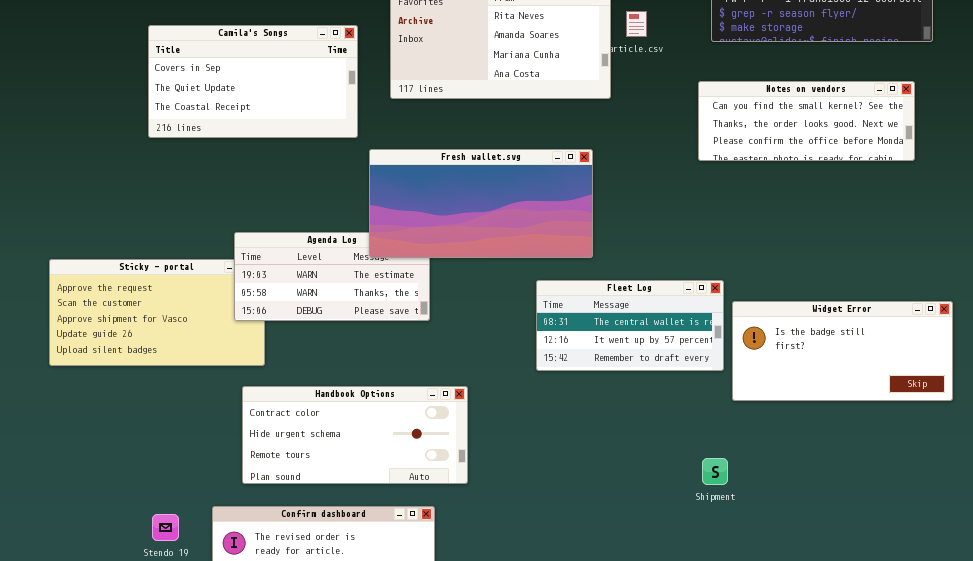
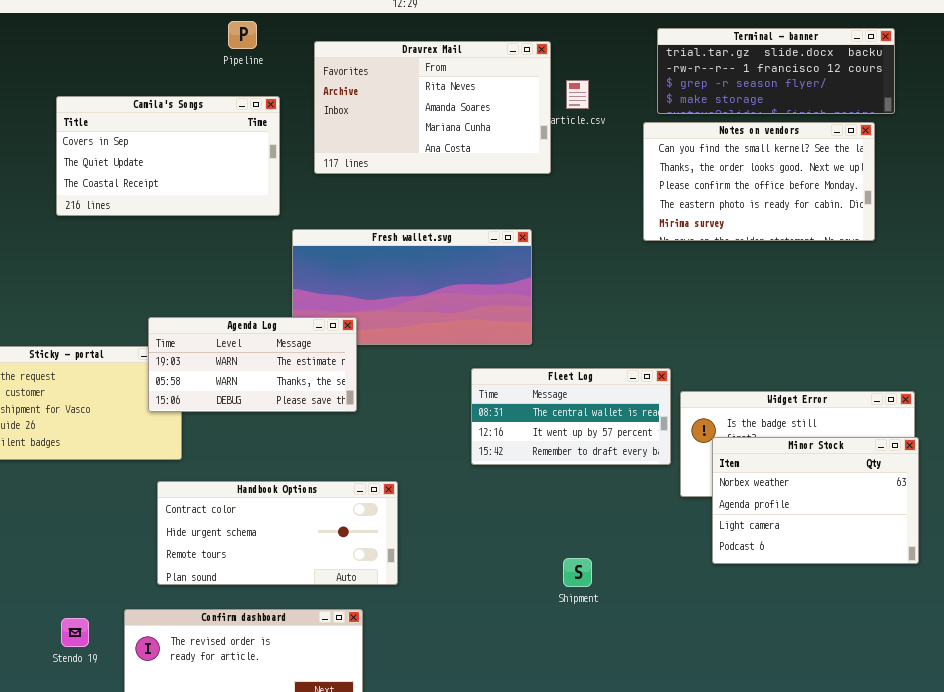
Notes on vendors: [698,81,915,161] -> [643,122,875,241], resized
Agenda Log: [234,232,430,321] -> [148,317,357,412], raised
Minor Stock: none -> [712,437,919,564], opened
Shipment: [702,458,728,485] -> [563,558,592,587], moved

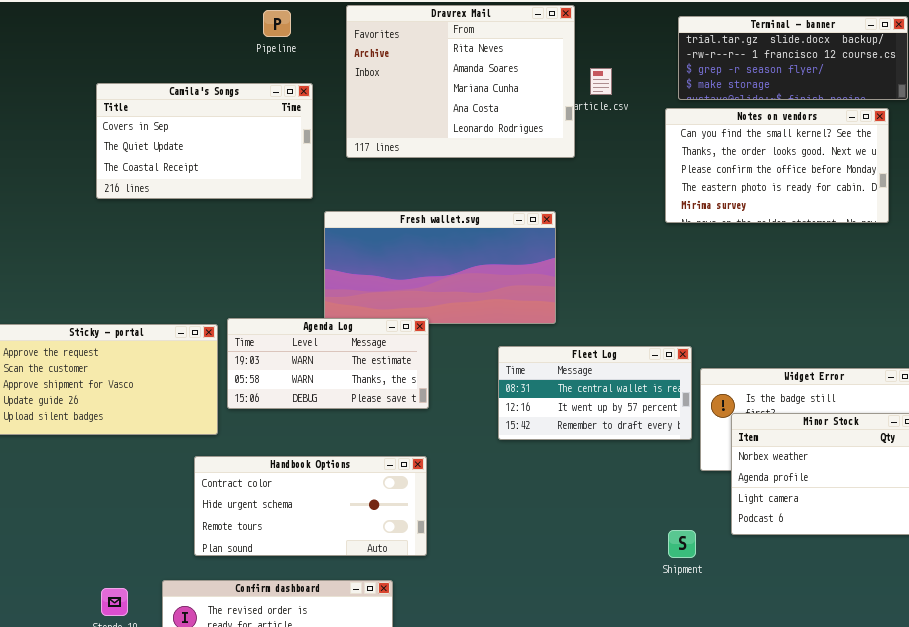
Dravrex Mail: [314,41,551,174] -> [346,5,575,158], resized
Agenda Log: [148,317,357,412] -> [227,318,429,409], moved
Shipment: [563,558,592,587] -> [668,530,696,558], moved

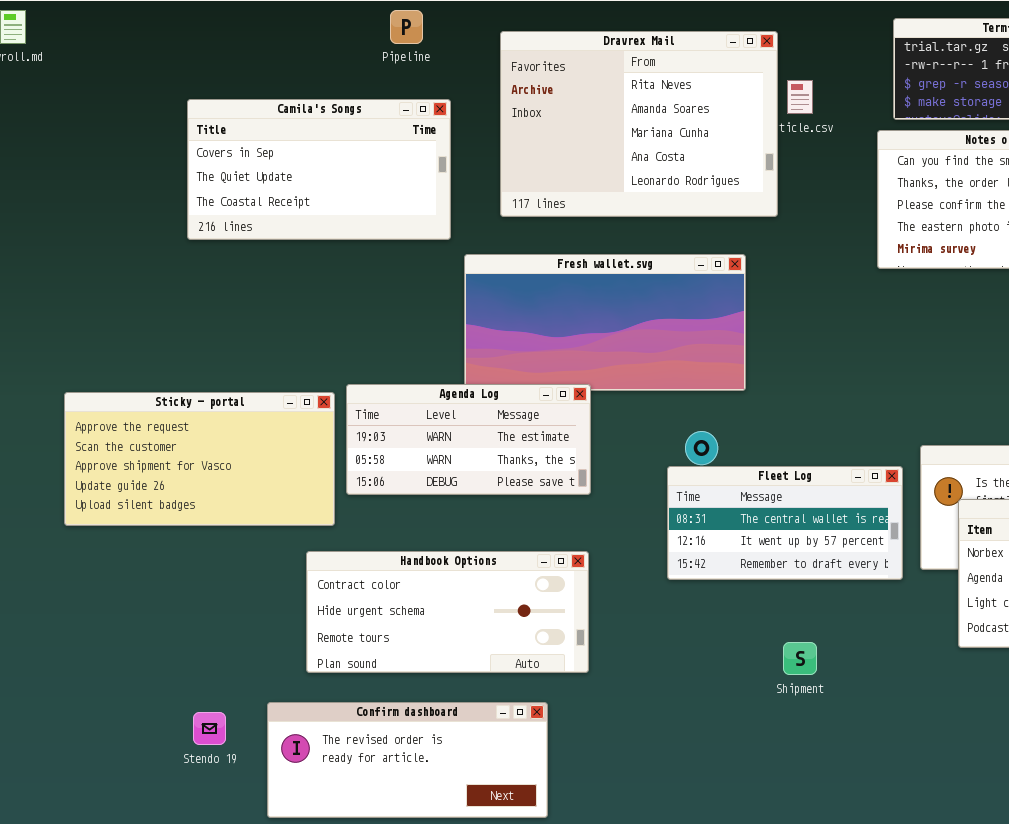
Dravrex Mail: [346,5,575,158] -> [500,31,778,217], moved
Fleet Log: [498,346,692,440] -> [667,466,903,580], moved
Shipment: [668,530,696,558] -> [783,642,817,675], moved

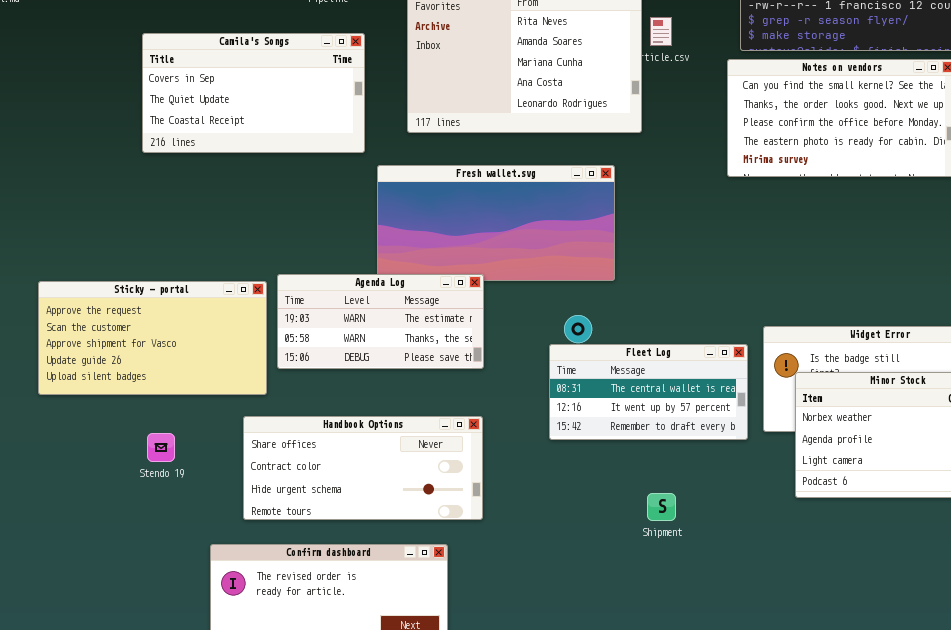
Handbook Options: [306,551,589,673] -> [243,416,483,520], scrolled up 1 row
Stendo 19: [193,712,226,745] -> [147,433,175,462], moved

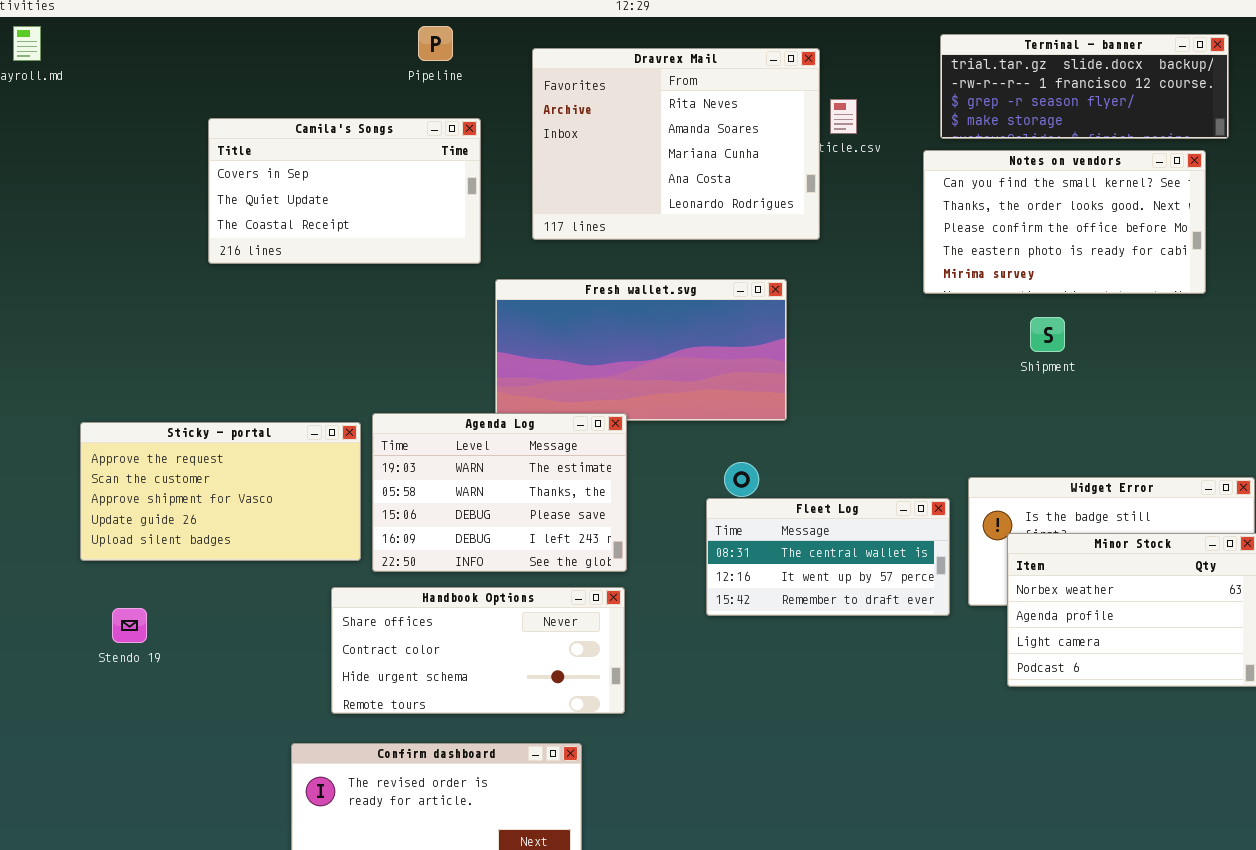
Agenda Log: [277,274,484,369] -> [372,413,627,572], resized
Stendo 19: [147,433,175,462] -> [112,608,147,643], moved
Shipment: [647,493,676,521] -> [1030,317,1065,352], moved

